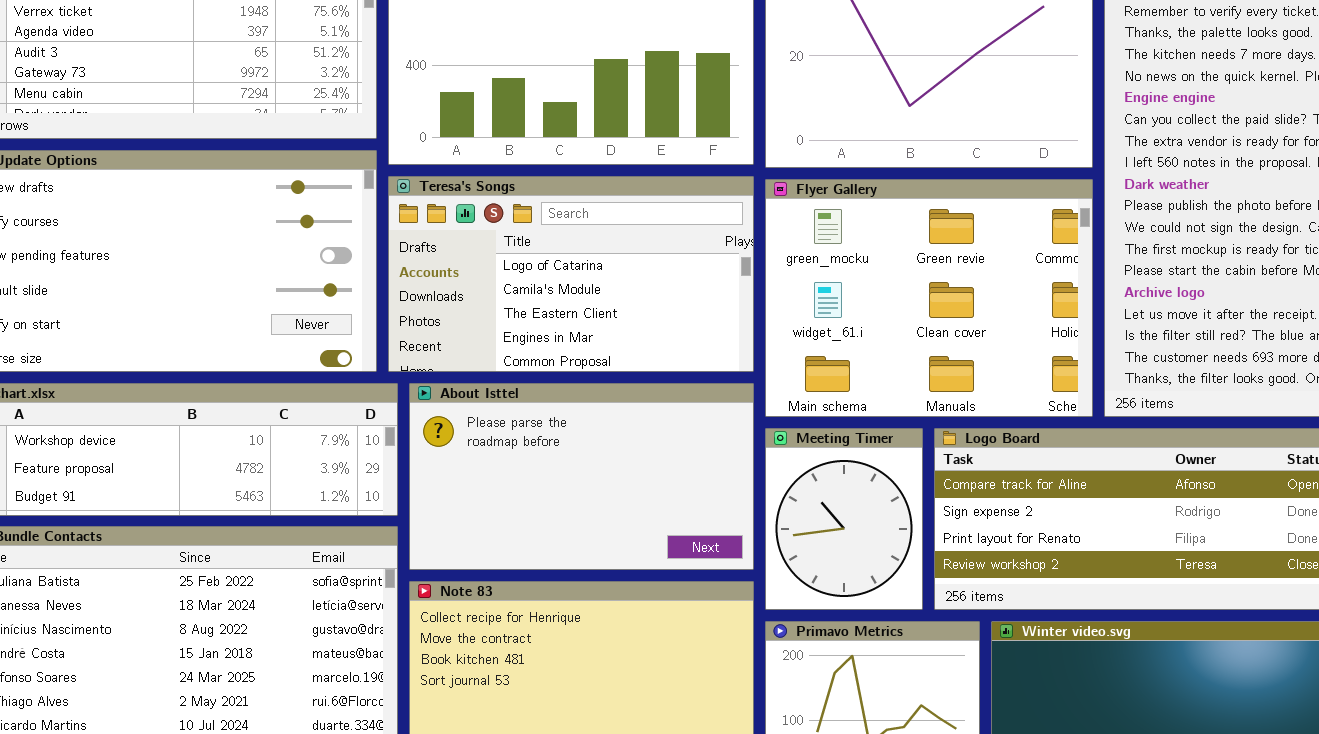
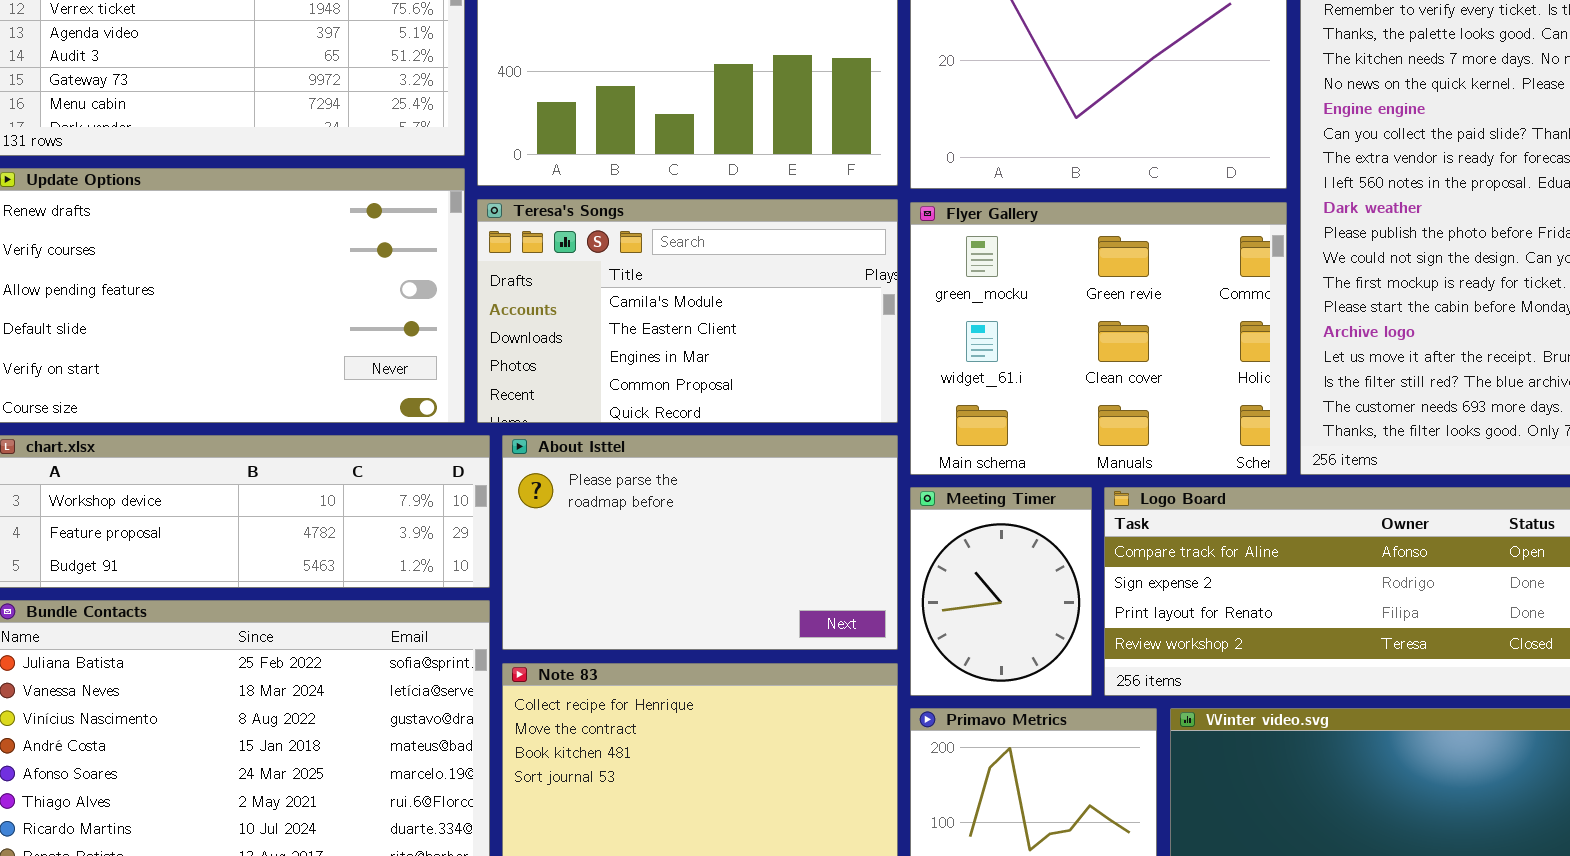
Teresa's Songs: [388,176,754,372] -> [477,199,898,423], scrolled down 1 row

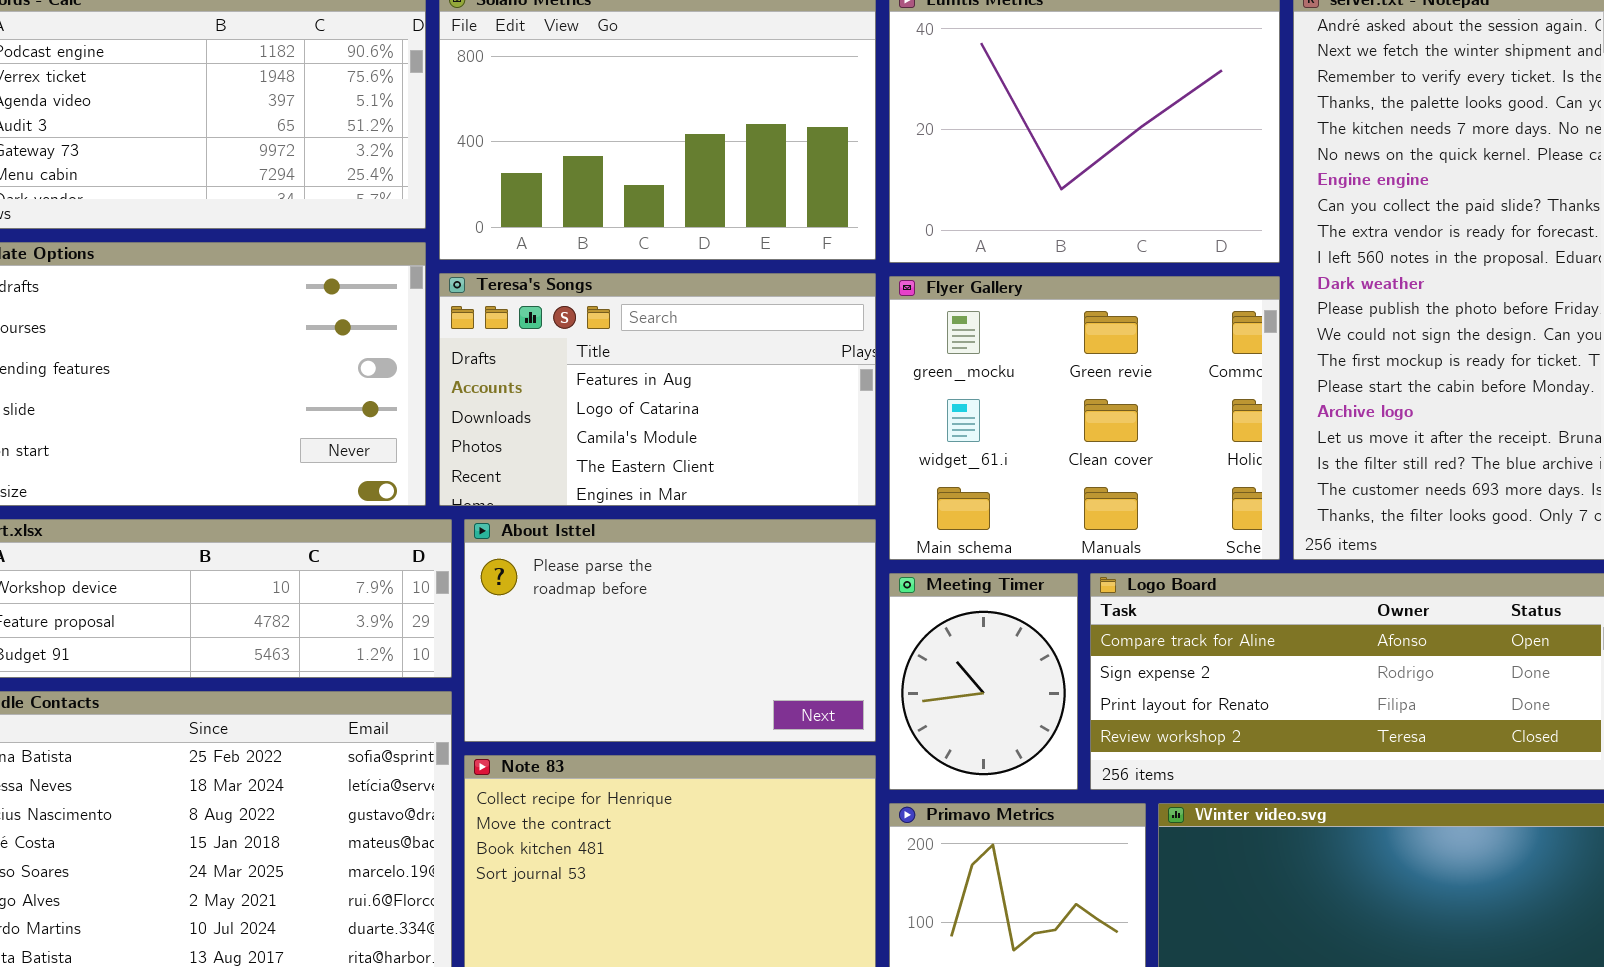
Teresa's Songs: [477,199,898,423] -> [439,273,876,506], scrolled up 2 rows

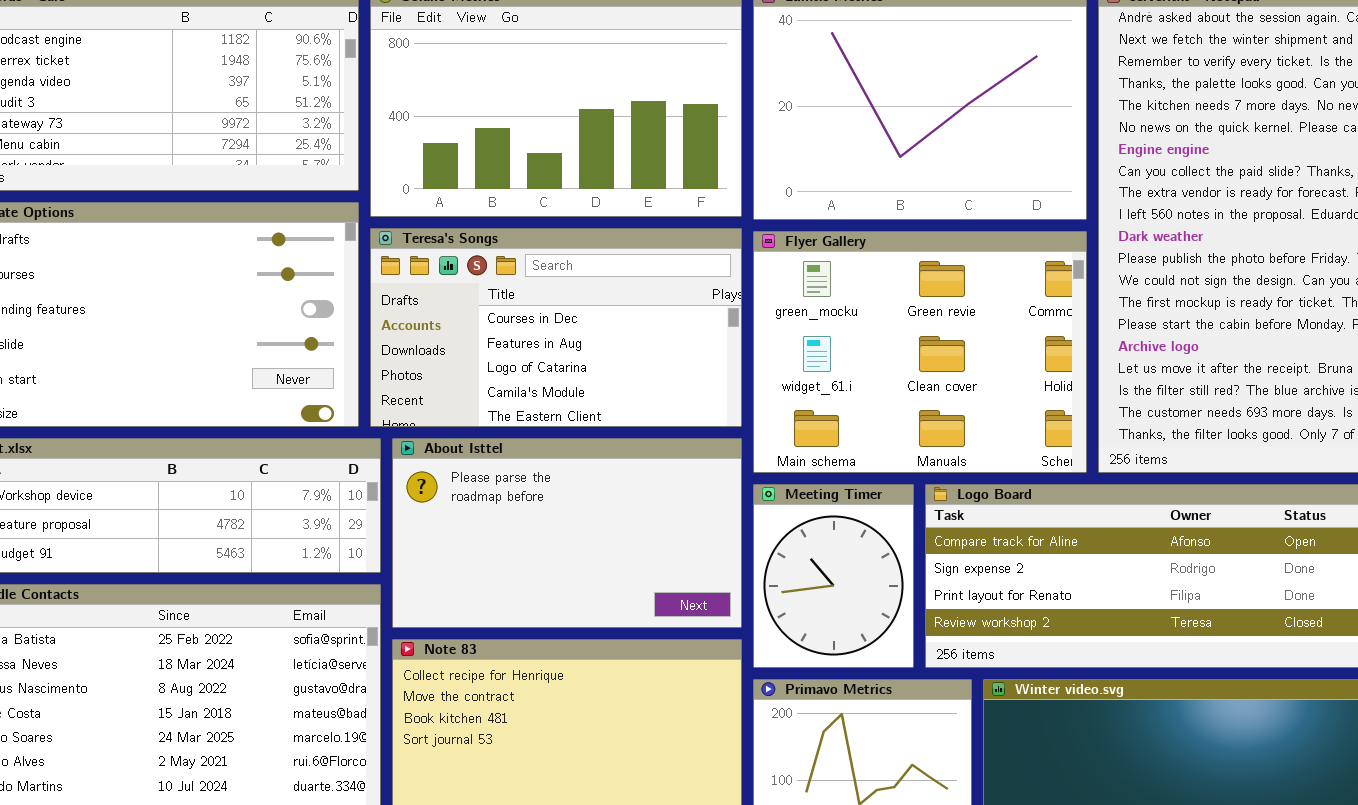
Teresa's Songs: [439,273,876,506] -> [370,228,742,427], scrolled up 1 row

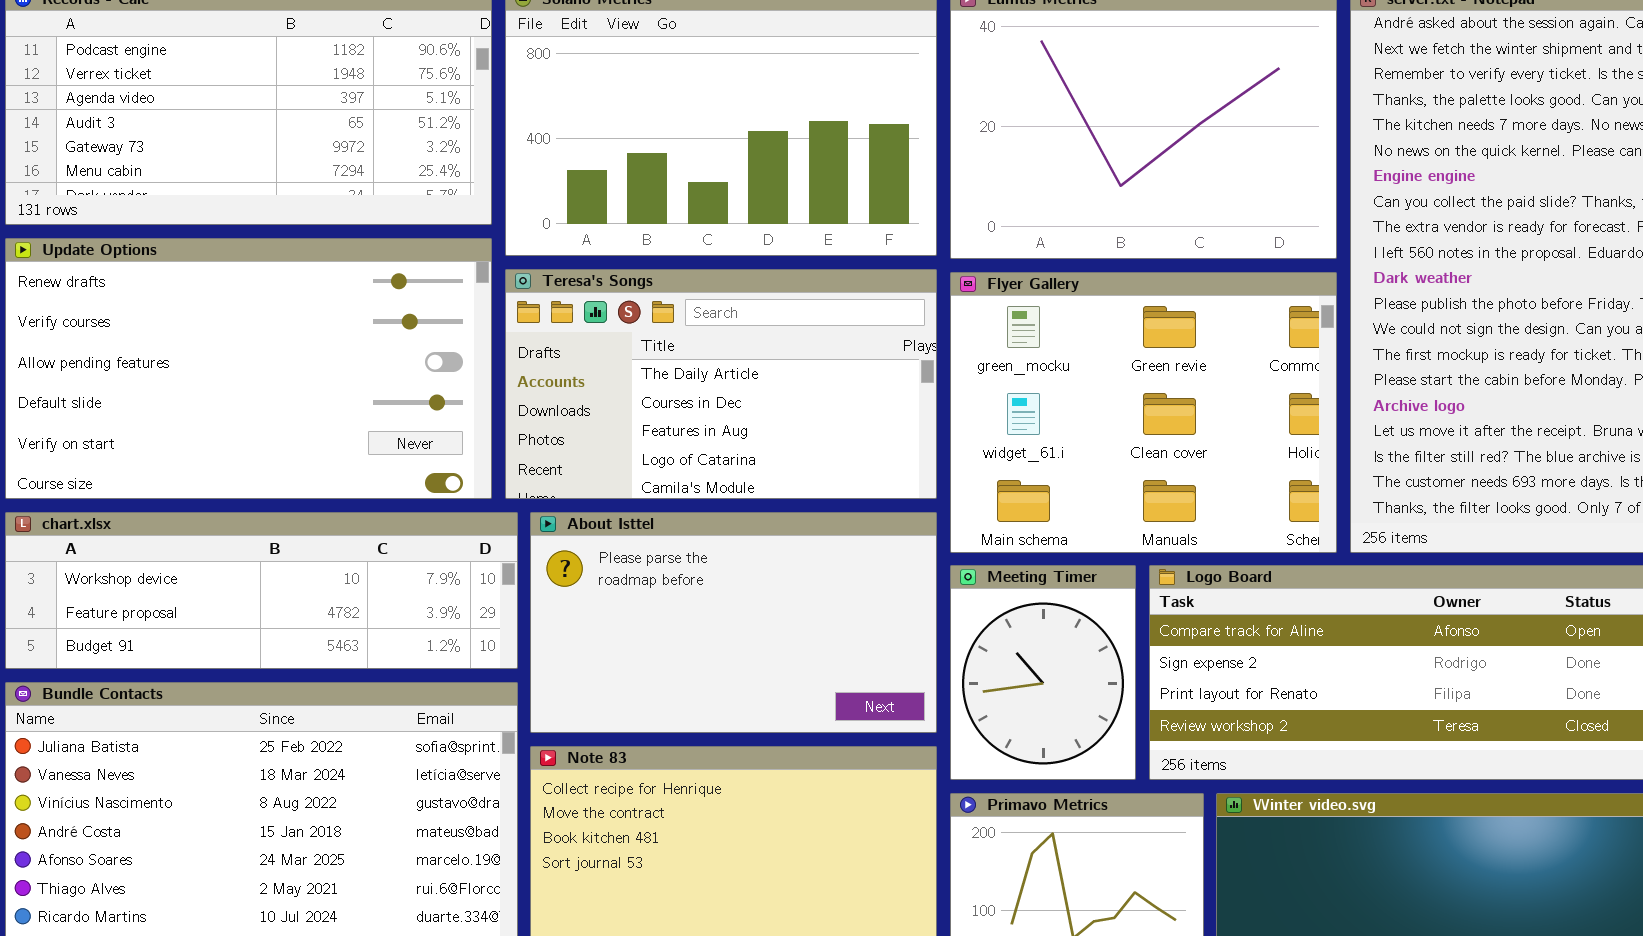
Teresa's Songs: [370,228,742,427] -> [505,269,937,499], scrolled up 1 row

